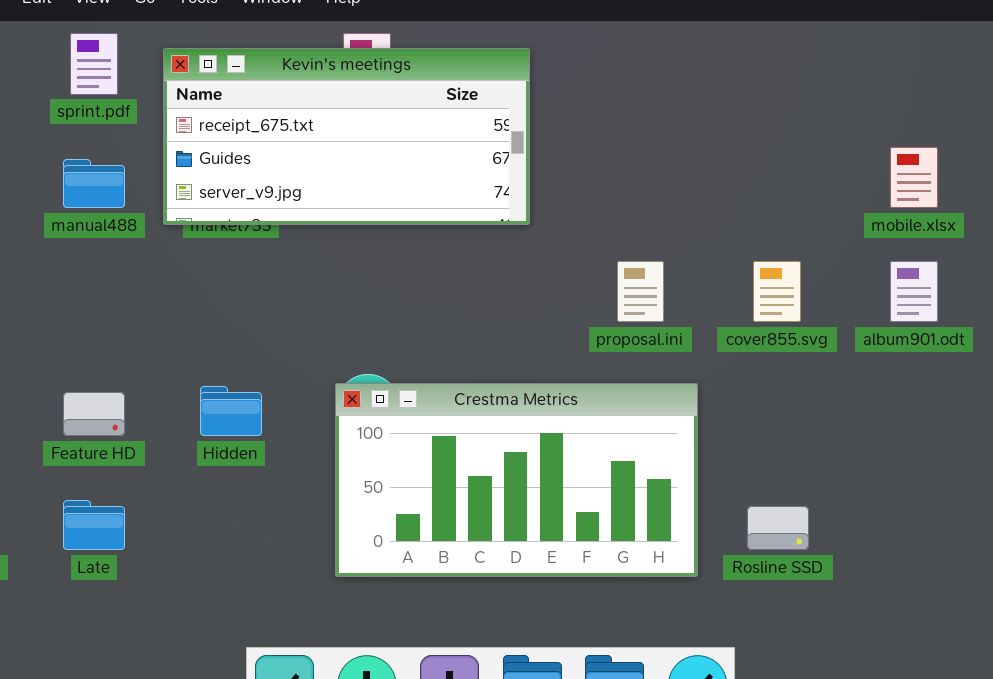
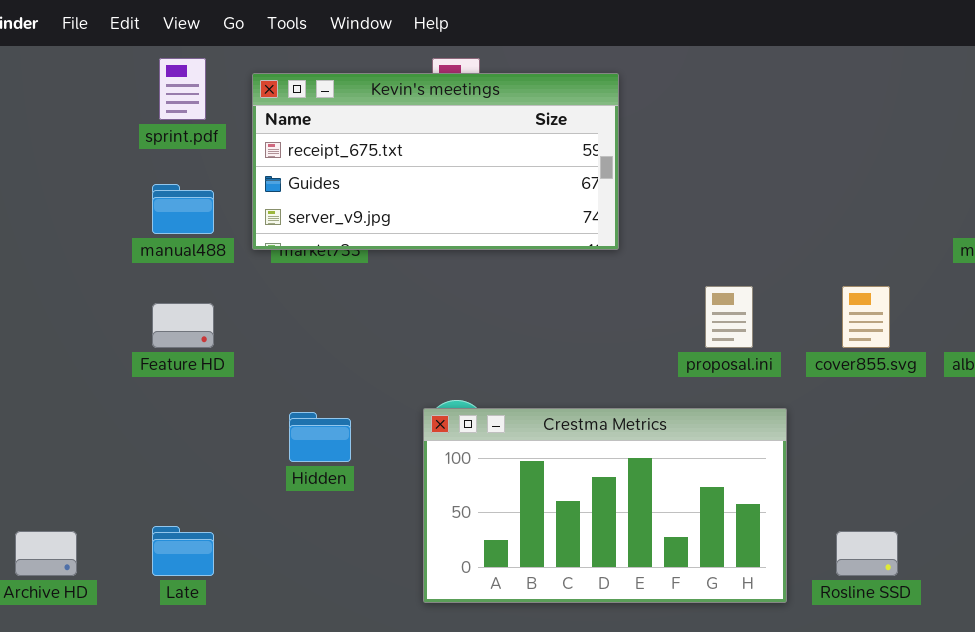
Feature HD: [63,392,125,436] -> [152,303,214,348], moved

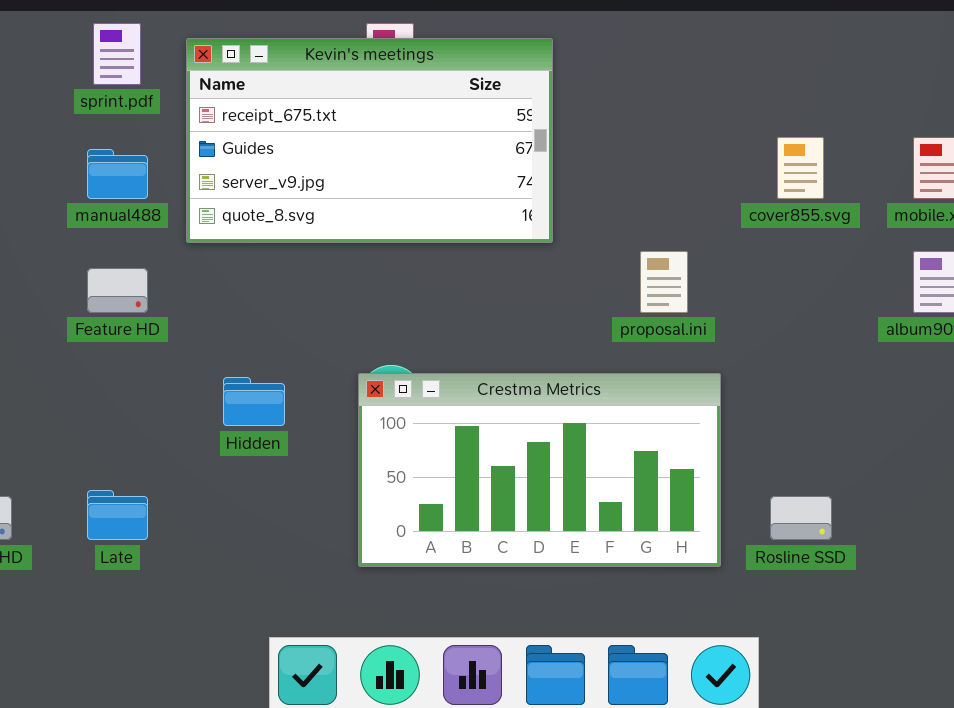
Kevin's meetings: [252,73,619,250] -> [186,38,553,243], resized
cover855.svg: [842,286,890,348] -> [777,137,824,199], moved

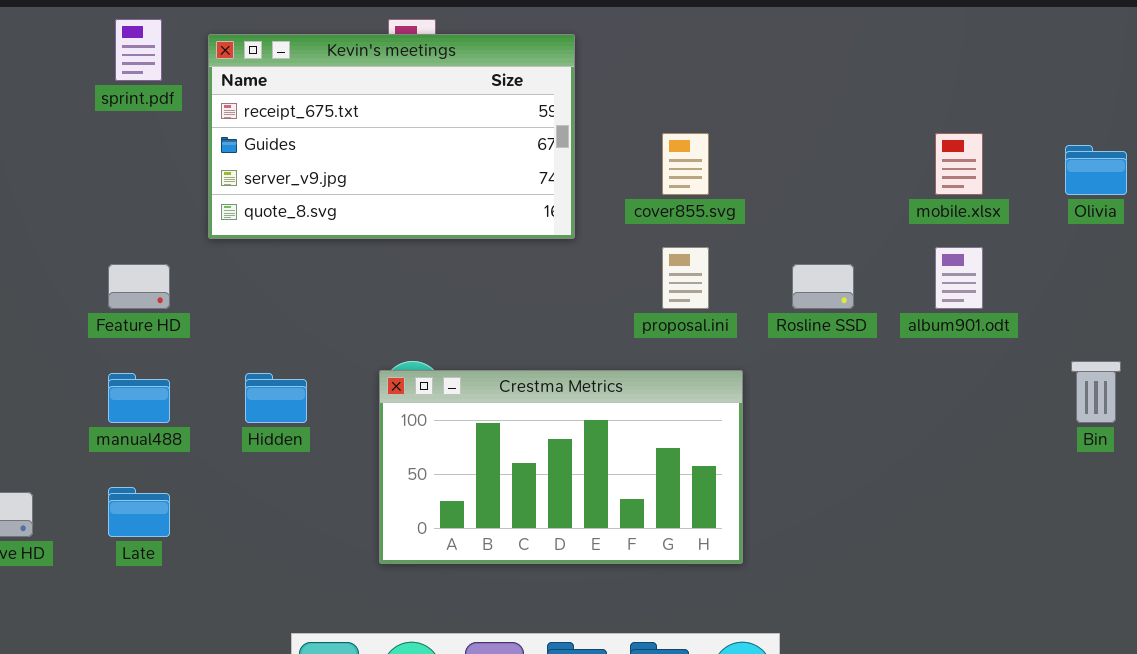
cover855.svg: [777,137,824,199] -> [662,133,709,195], moved
manual488: [87,149,148,199] -> [108,373,170,423], moved
Rosline SSD: [770,496,832,540] -> [792,264,854,309], moved

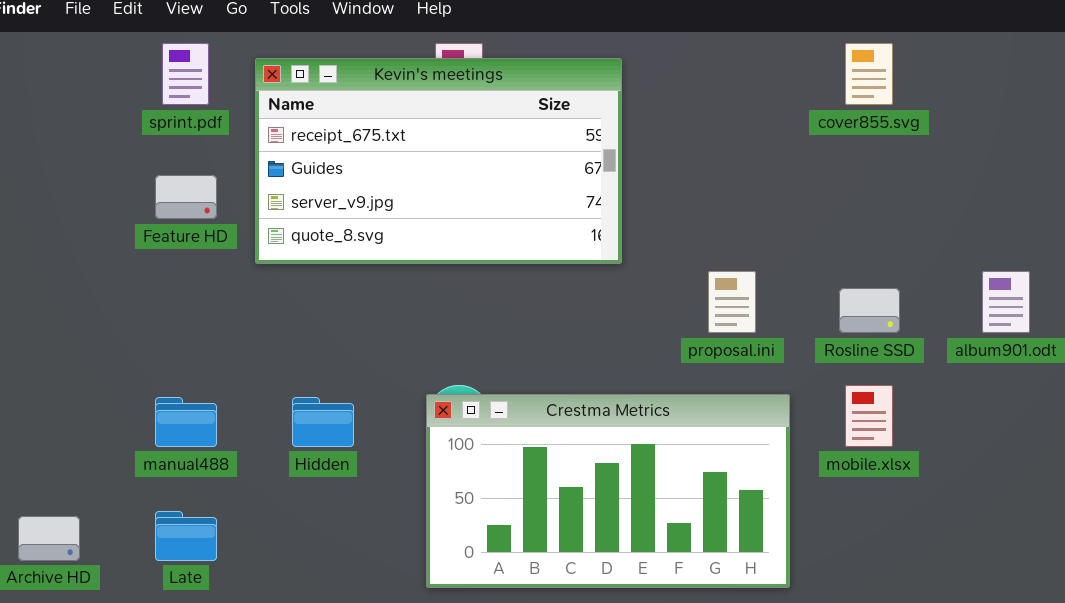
cover855.svg: [662,133,709,195] -> [845,43,893,105], moved
mobile.xlsx: [935,133,983,195] -> [845,385,893,447], moved
Feature HD: [108,264,170,309] -> [155,175,217,219], moved

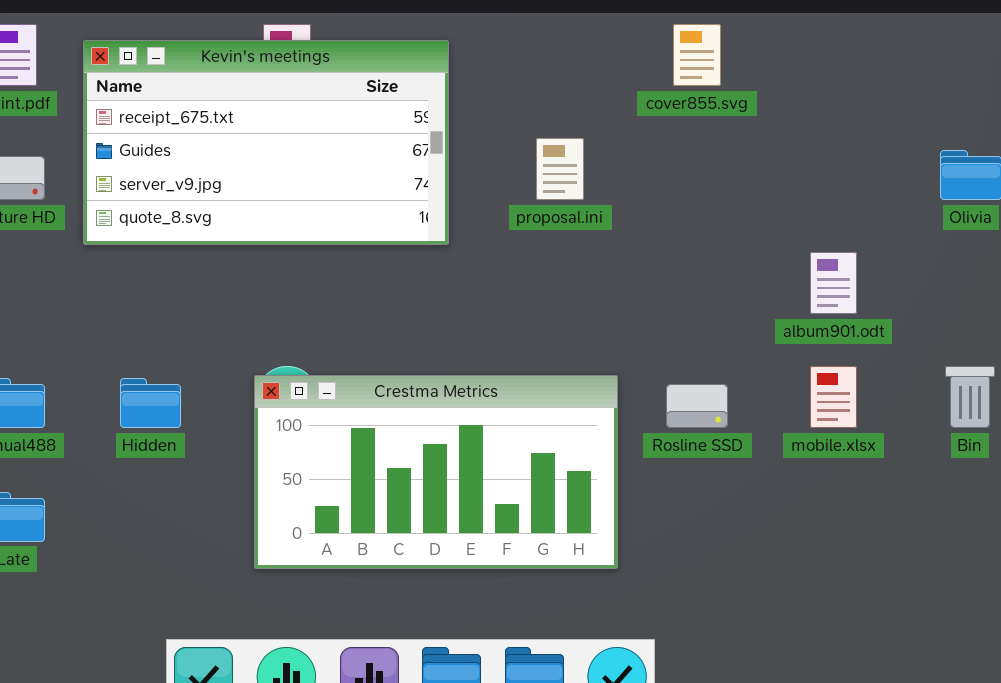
proposal.ini: [708,271,756,333] -> [536,138,584,200], moved
Rosline SSD: [839,288,900,333] -> [666,384,728,428], moved
mobile.xlsx: [845,385,893,447] -> [810,366,857,428], moved

